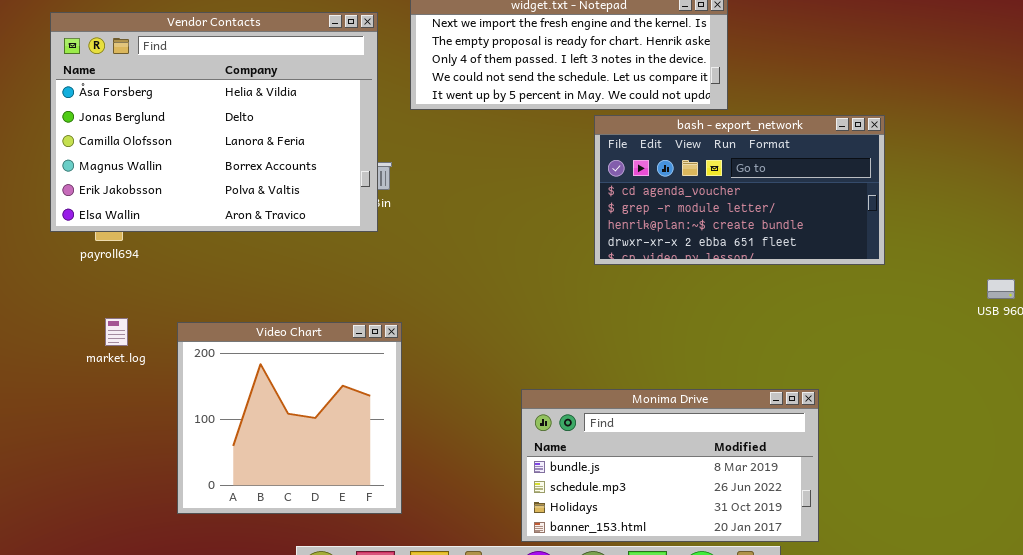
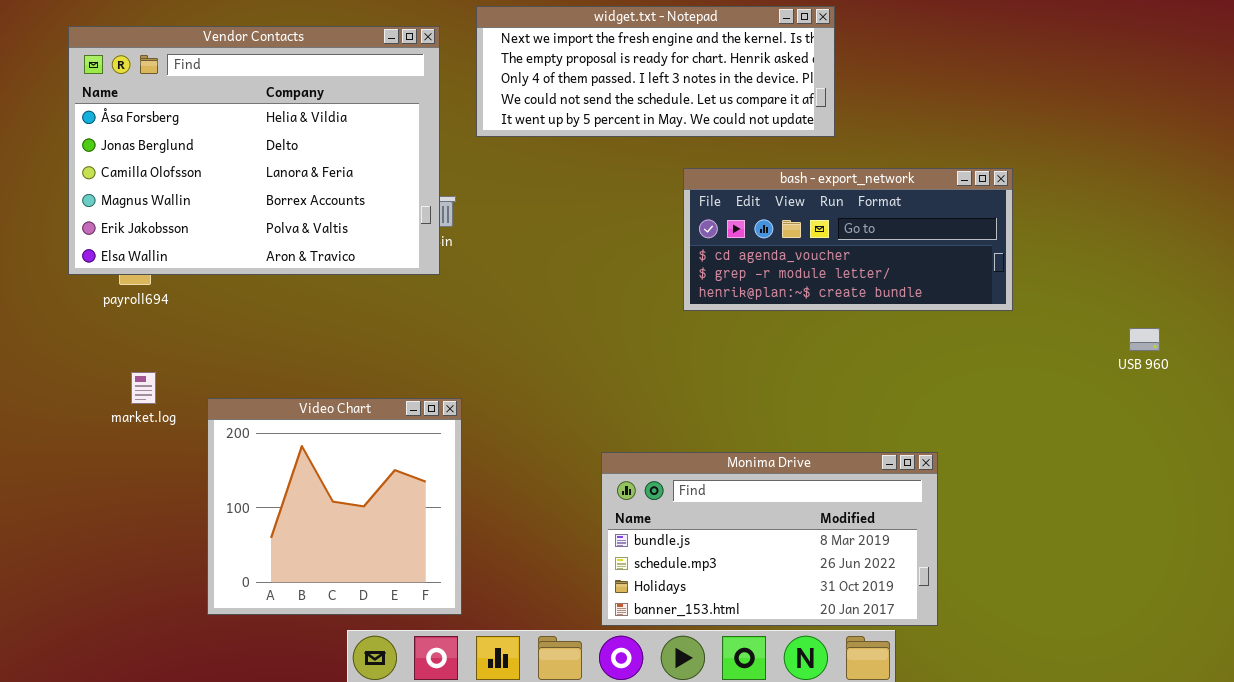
bash - export_network: [594,115,885,265] -> [683,168,1013,311], resized
Video Chart: [177,322,402,514] -> [207,398,462,615], moved

